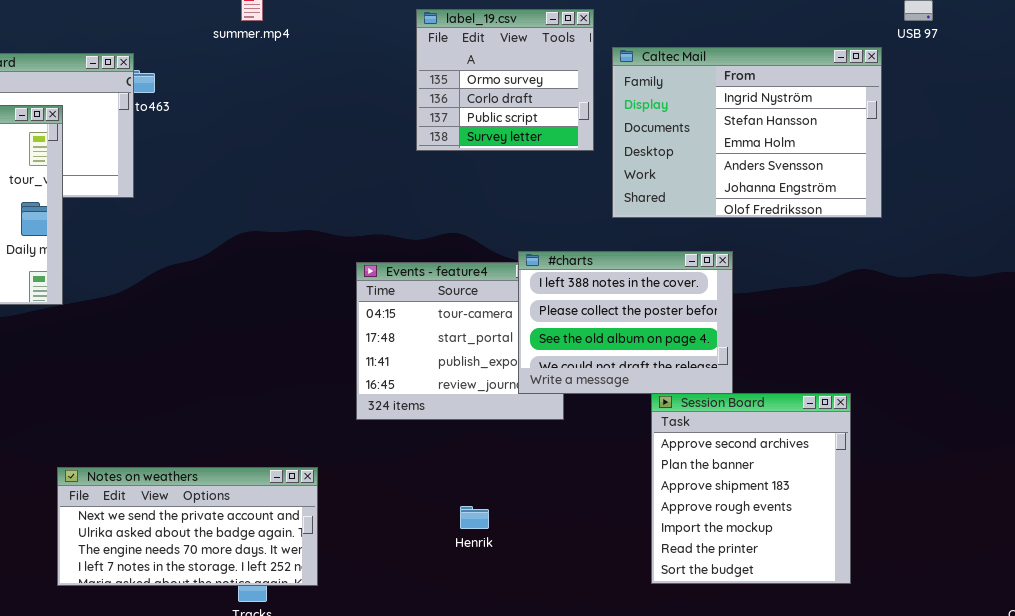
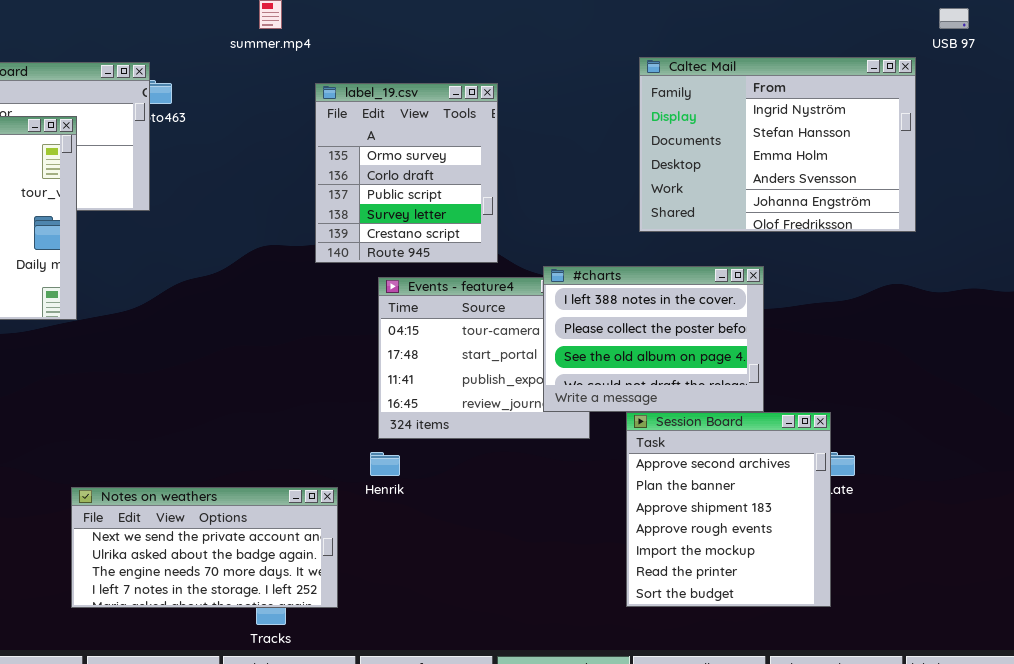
label_19.csv: [416,9,594,151] -> [315,83,498,263], moved, resized
Session Board: [651,393,851,584] -> [626,412,831,607], moved
Henrik: [460,506,489,529] -> [370,452,400,476], moved

